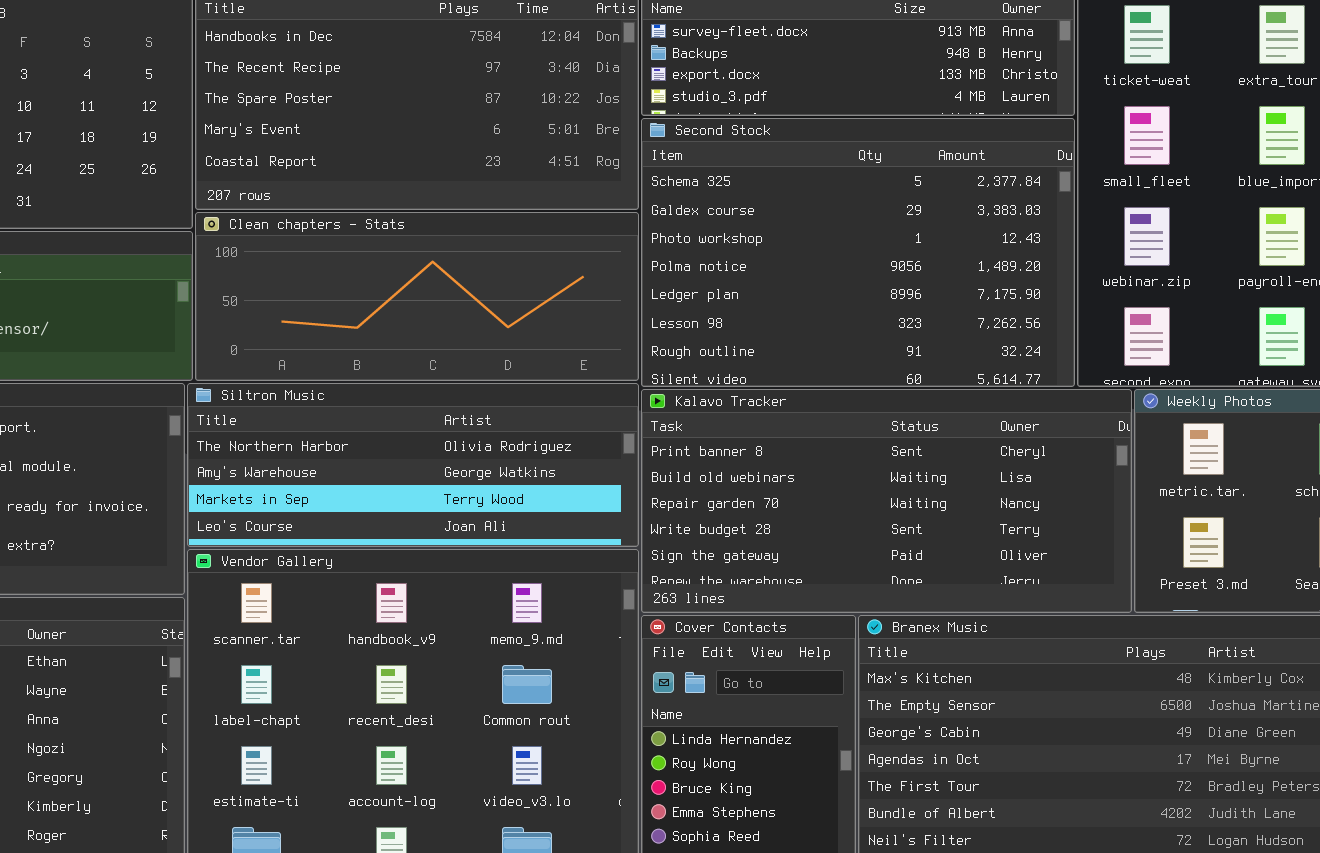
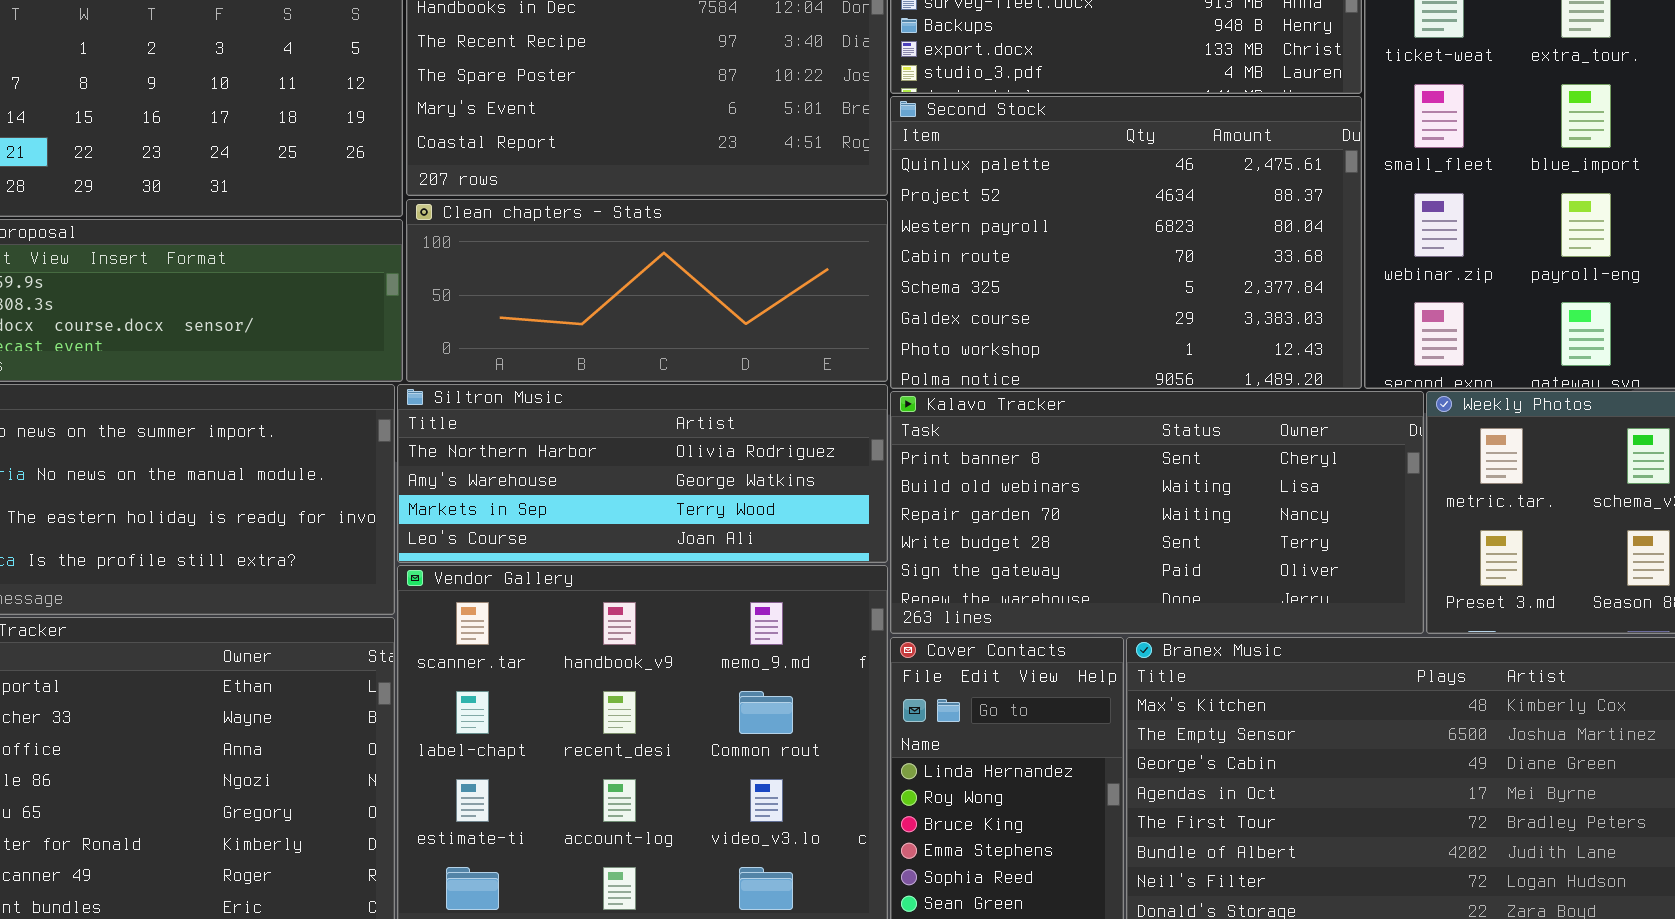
Second Stock: [641,118,1075,387] -> [890,96,1362,389], scrolled up 4 rows

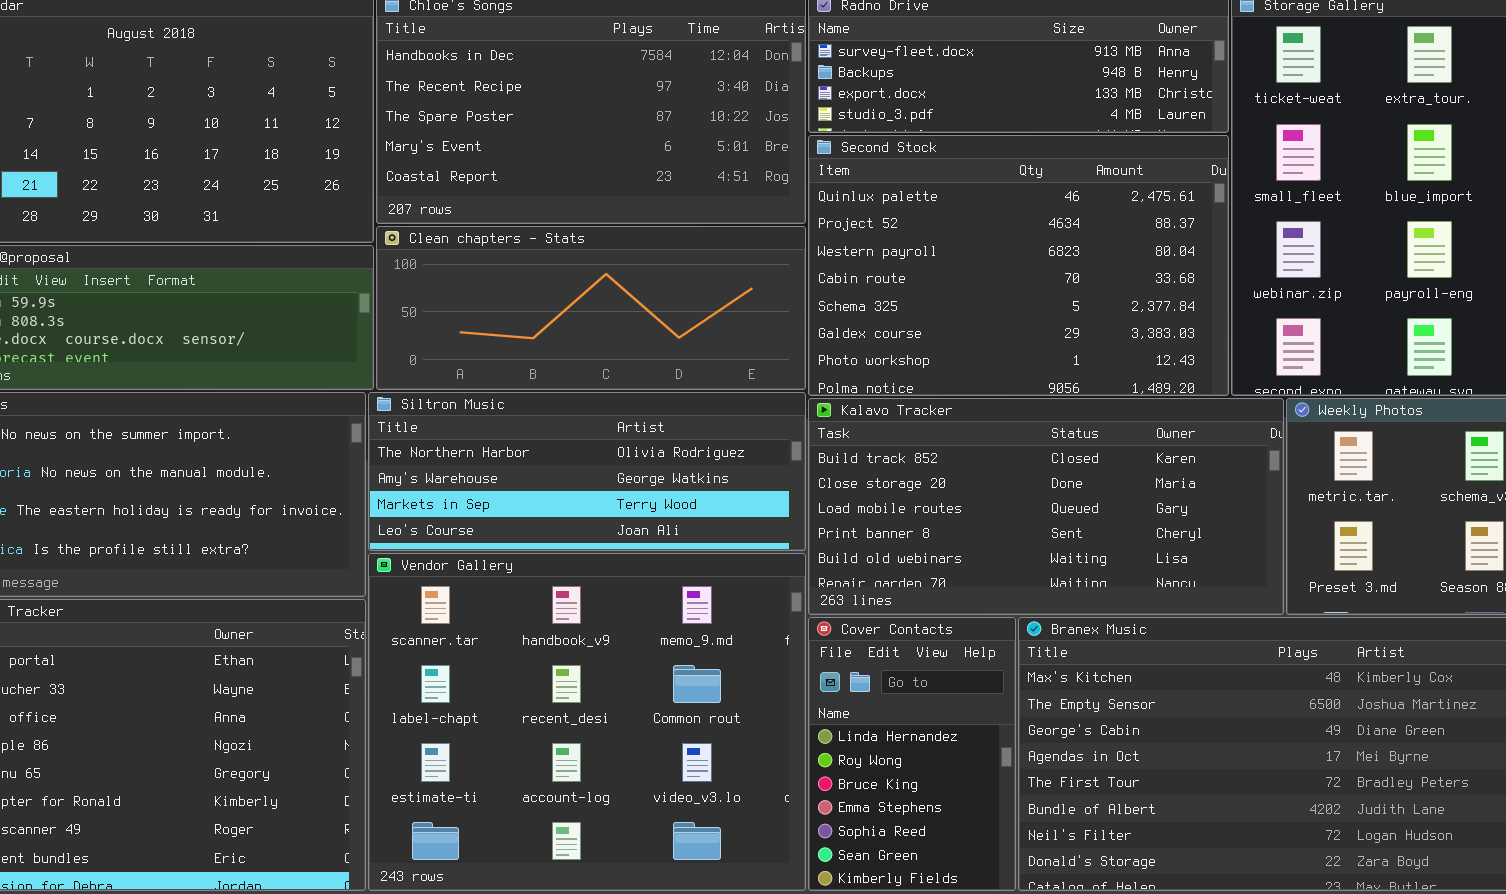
Kalavo Tracker: [890,391,1424,634] -> [808,398,1284,615], scrolled up 3 rows

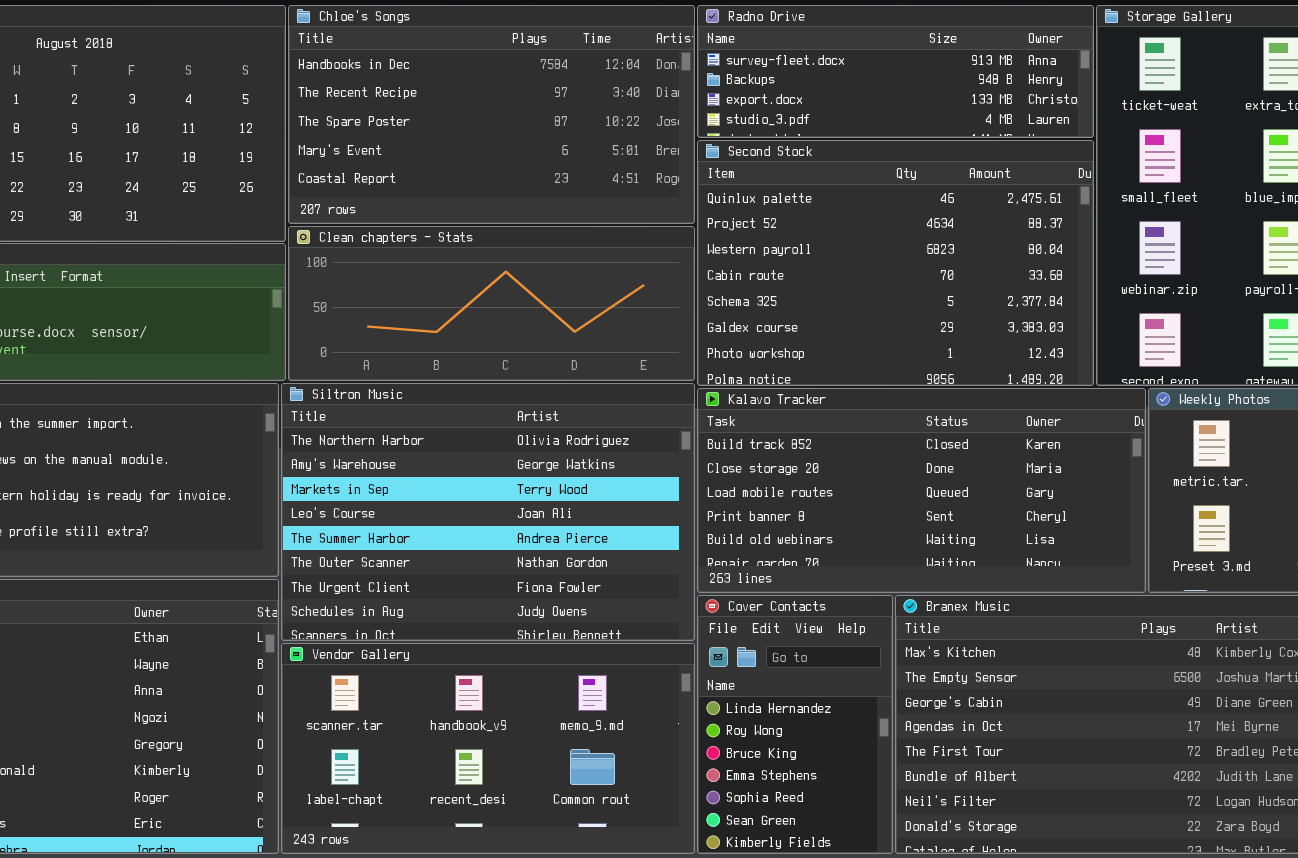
Siltron Music: [368,392,806,551] -> [281,383,695,641], resized
Vendor Gallery: [368,553,806,891] -> [281,643,695,854], resized

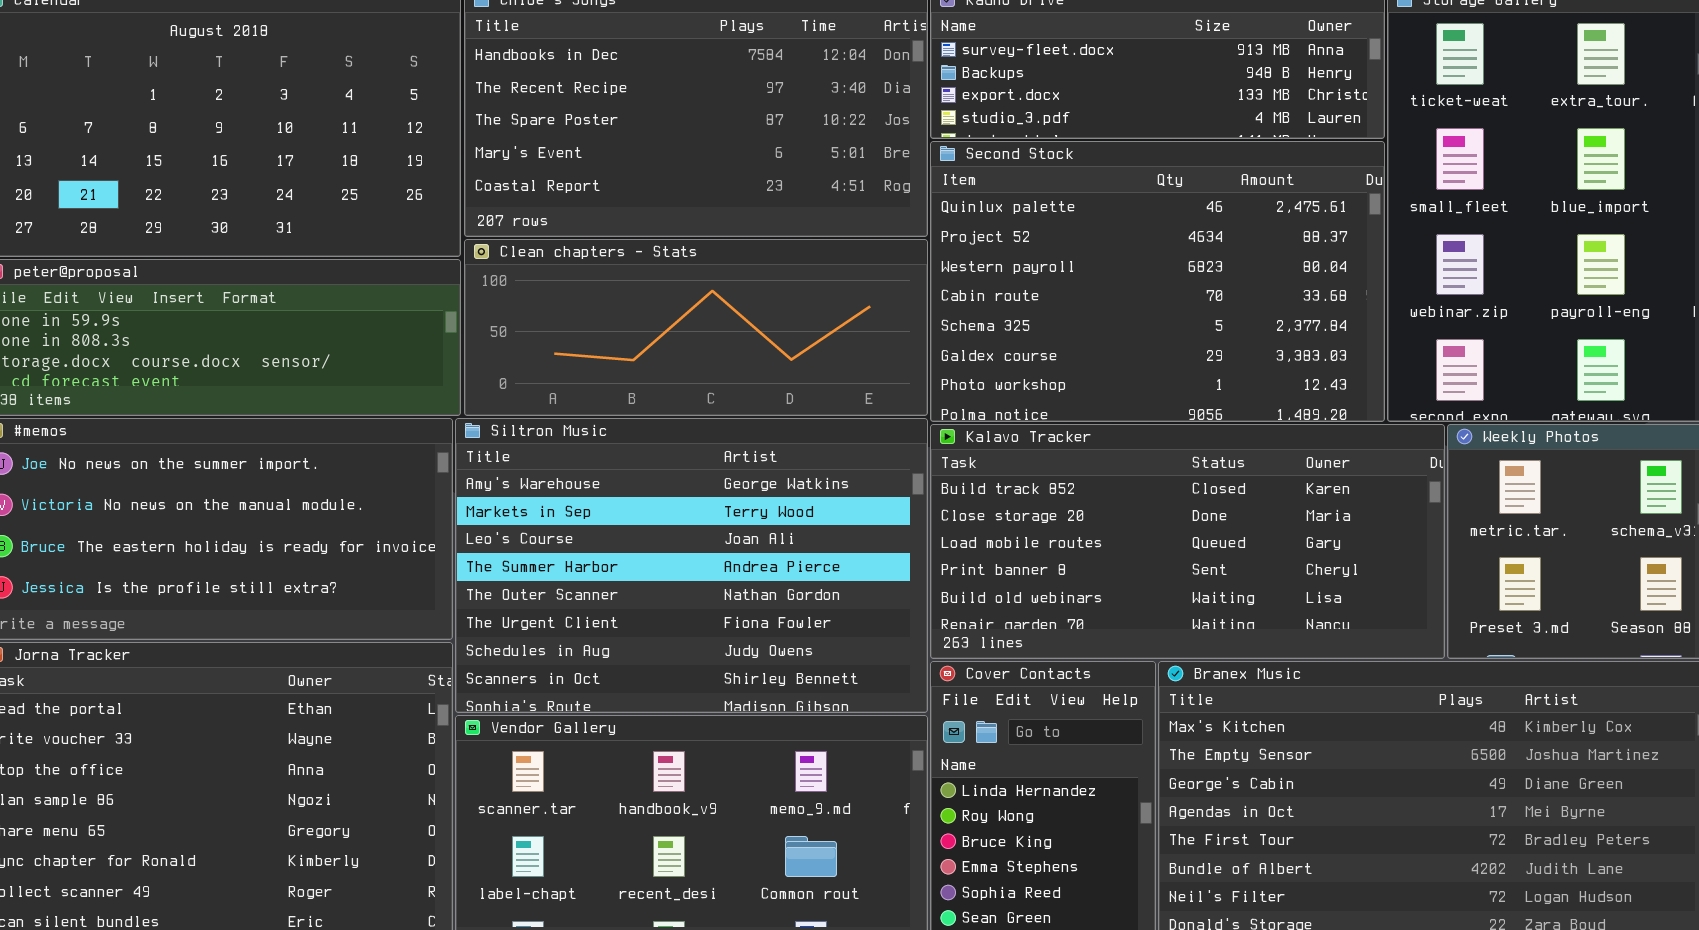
Siltron Music: [281,383,695,641] -> [455,418,928,713], scrolled down 1 row

